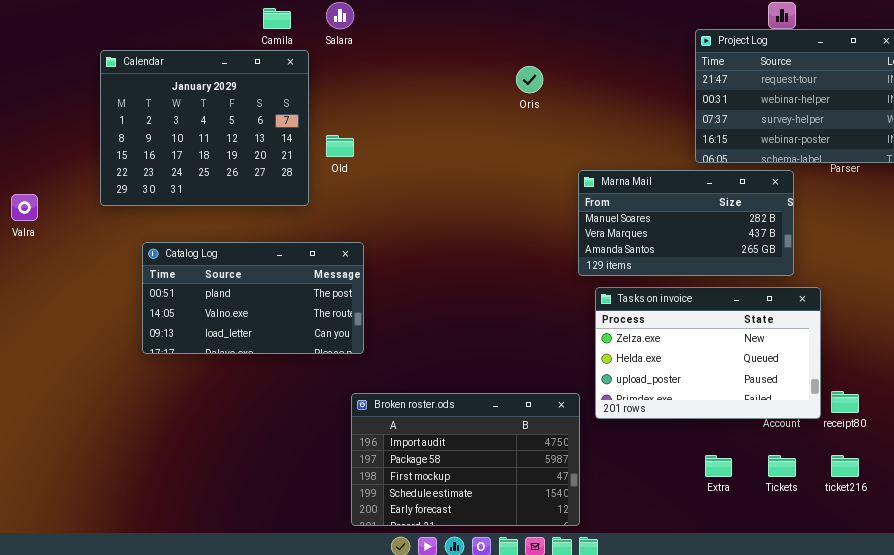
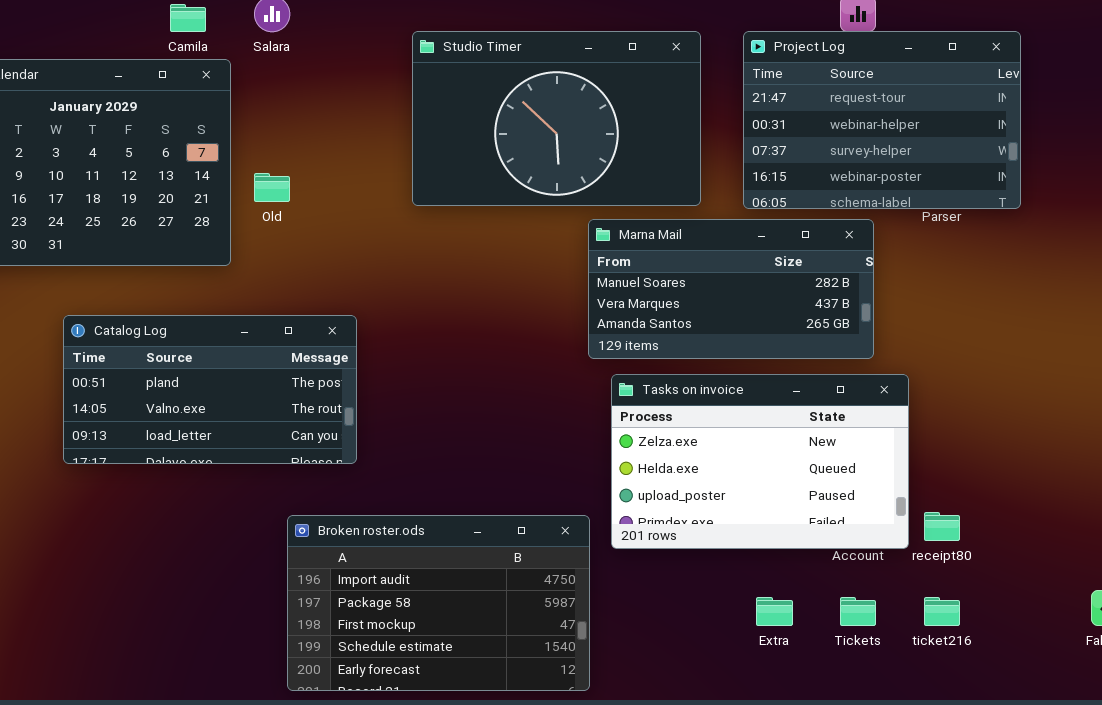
Studio Timer: none -> [412,31,701,206], opened
Catalog Log: [142,242,364,354] -> [63,315,357,464], moved

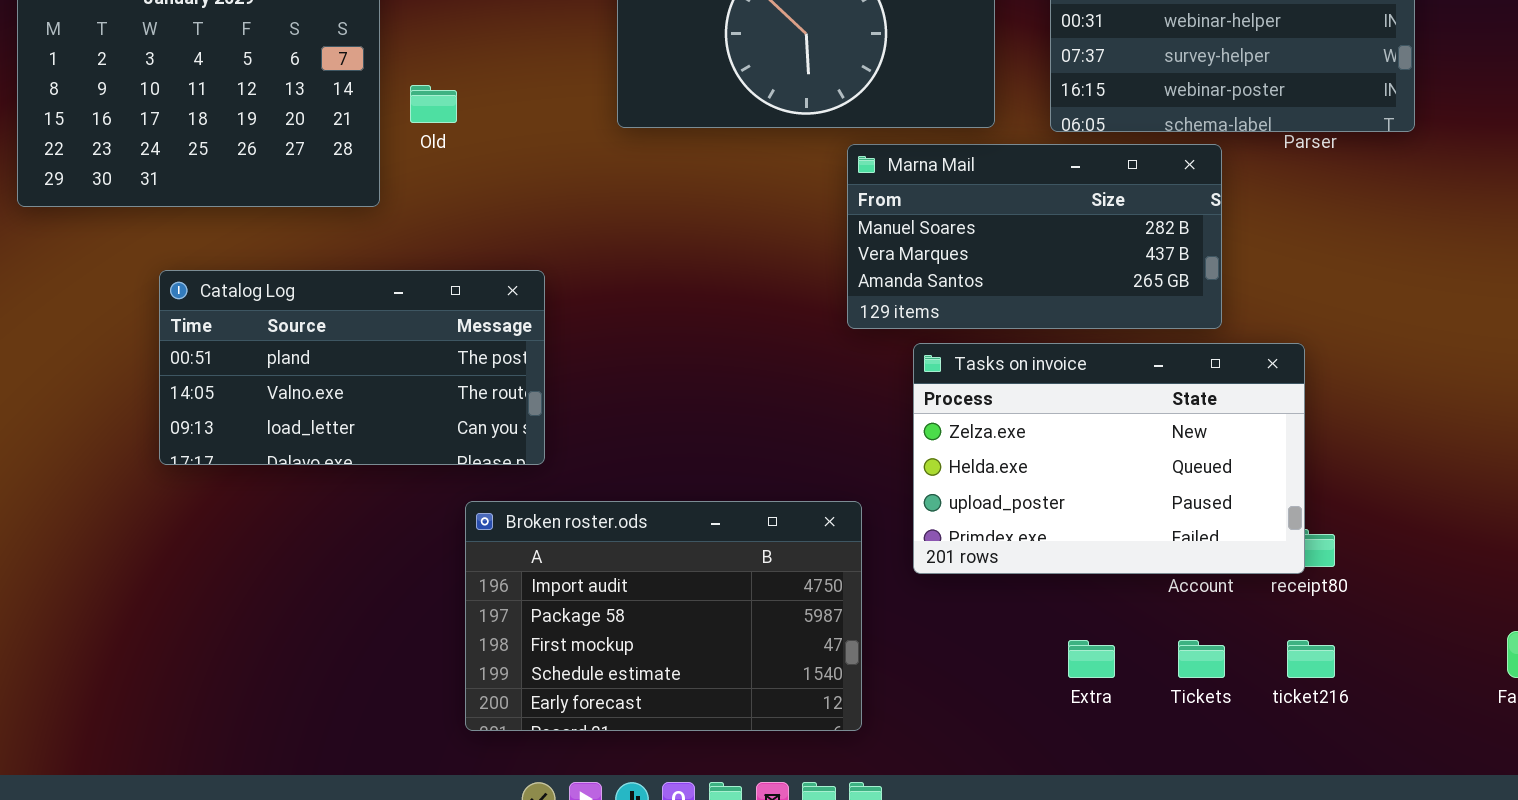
Tasks on invoice: [611,374,909,549] -> [913,343,1305,574], moved
Broken roster.ods: [287,515,590,691] -> [465,501,862,731], moved

